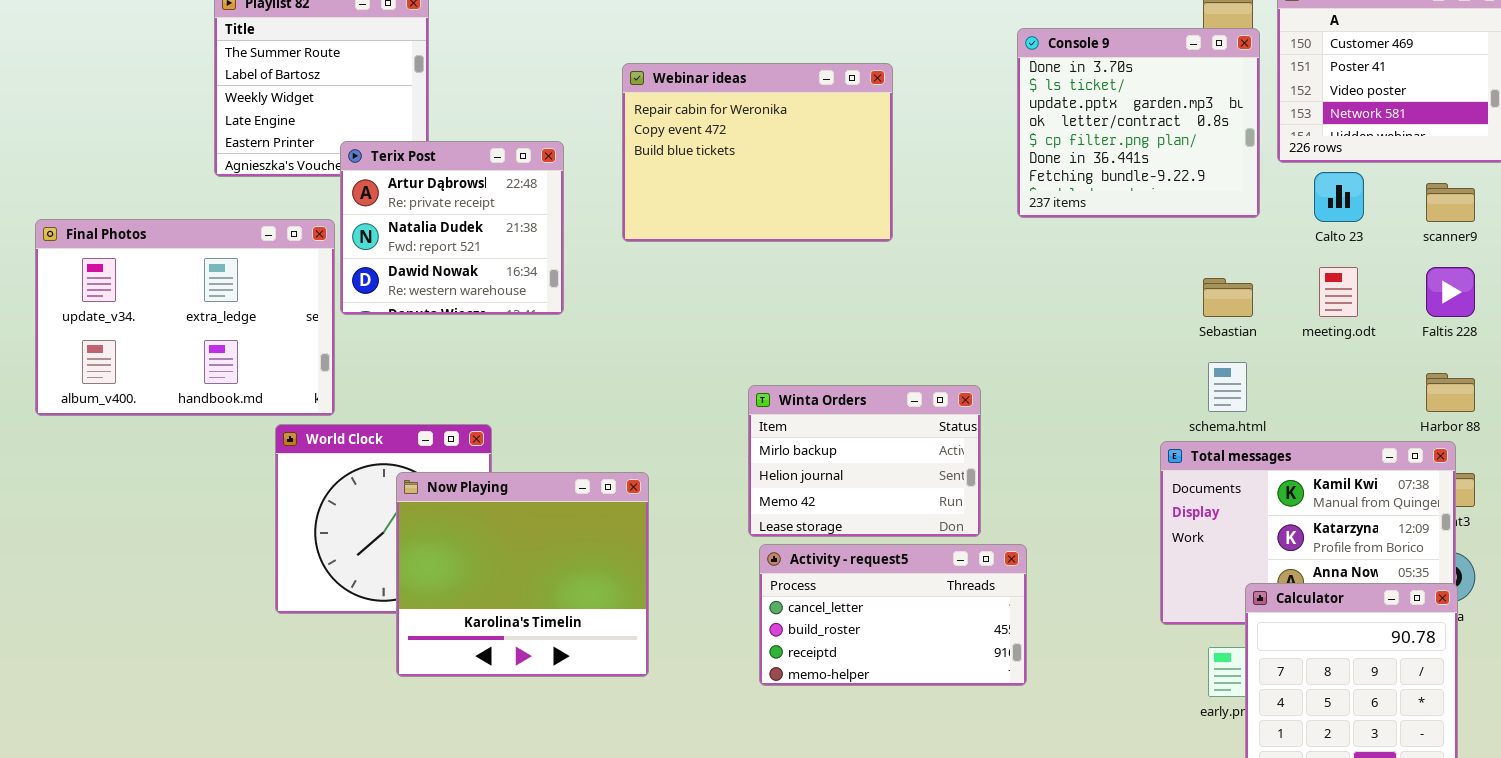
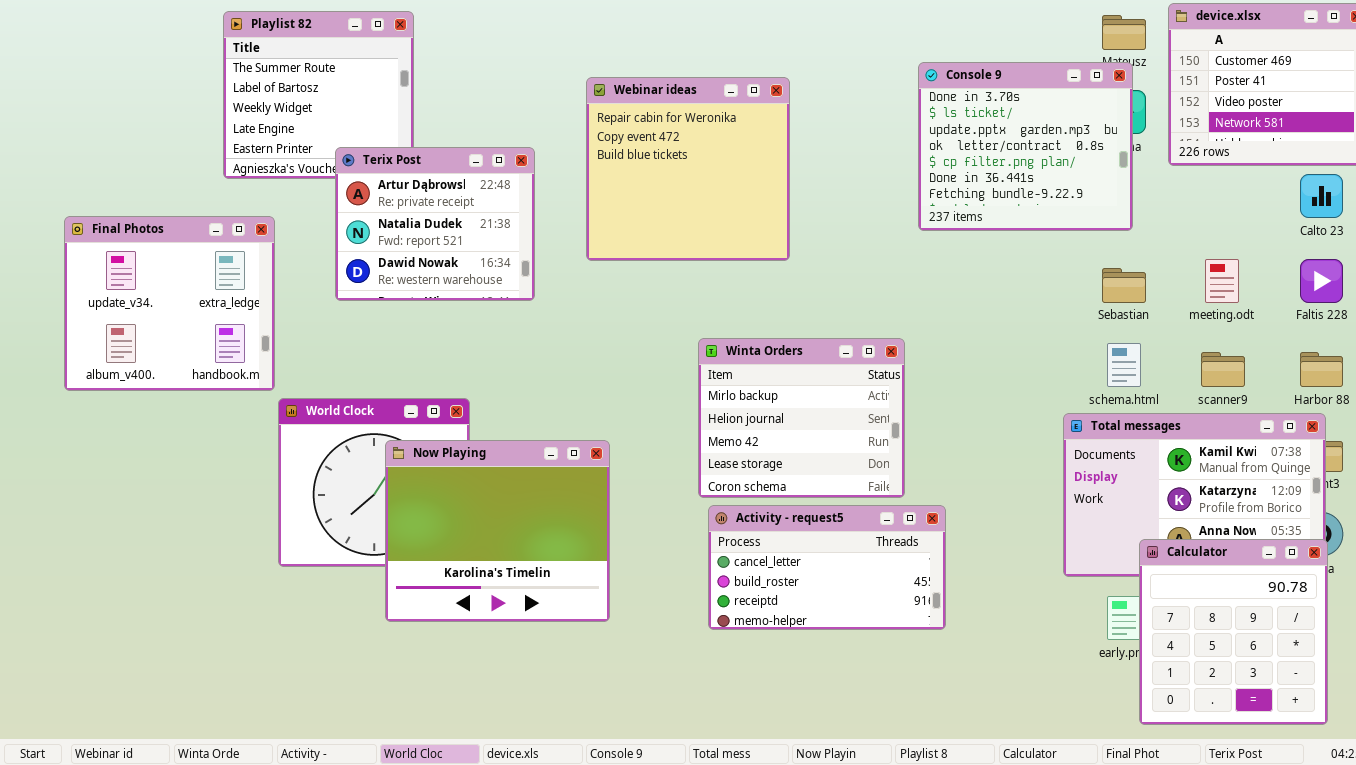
Console 9: [1017,28,1260,218] -> [918,62,1133,231], moved
Webinar ideas: [622,63,893,242] -> [586,77,790,261], resized
Calto 23: [1314,172,1364,222] -> [1300,174,1343,218], moved
scanner9: [1426,183,1475,222] -> [1201,352,1245,387], moved
Final Photos: [35,219,335,416] -> [64,216,275,391], resized
Winta Orders: [748,385,981,537] -> [698,338,905,498], resized

